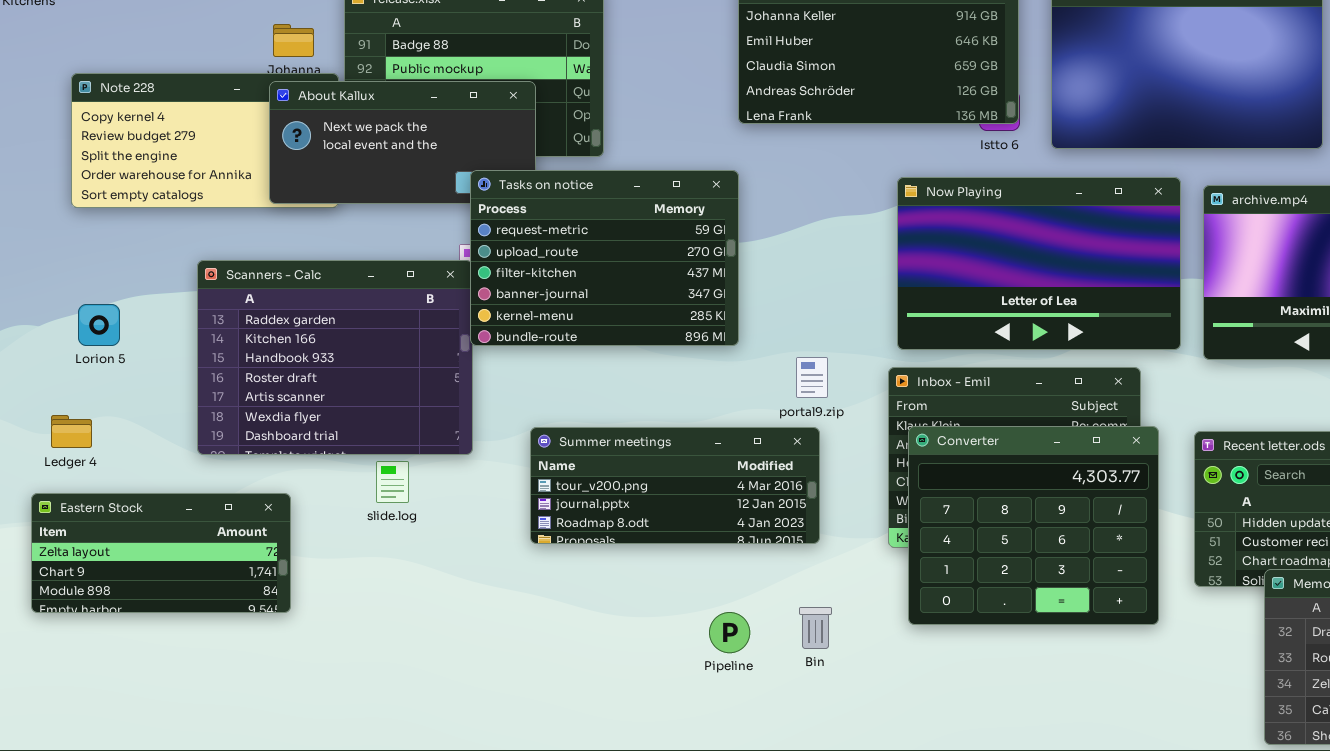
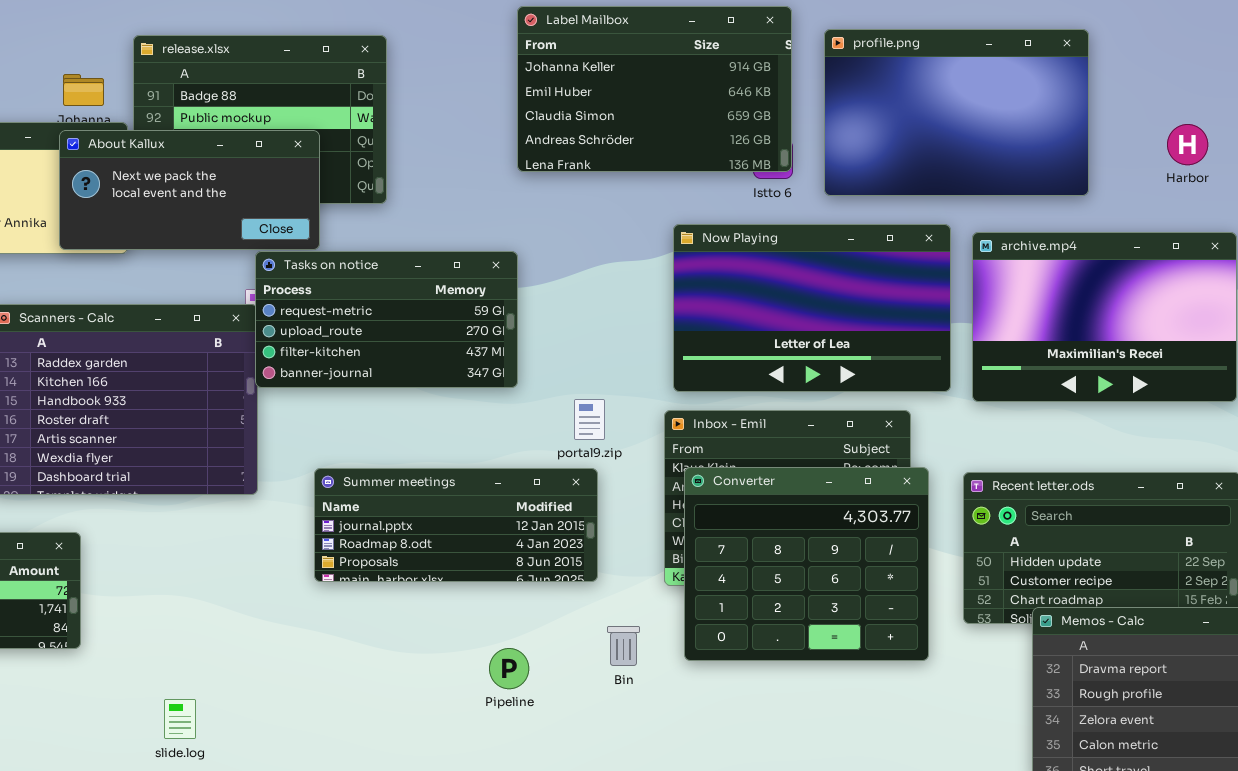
Tasks on notice: [470,170,739,346] -> [255,251,518,388], resized
Summer meetings: [530,427,820,544] -> [314,468,598,582], scrolled down 1 row
slide.log: [376,461,409,503] -> [164,699,196,739], moved
Bin: [799,607,832,649] -> [607,626,640,666], moved

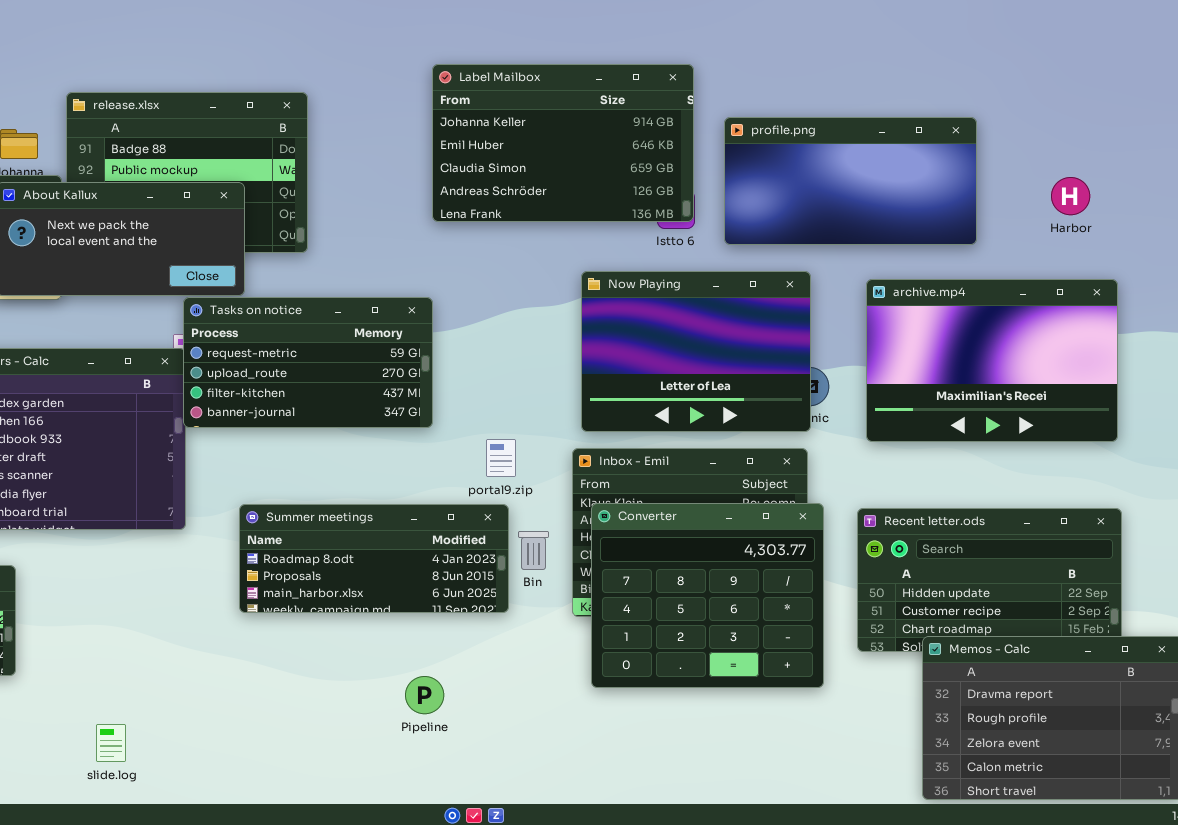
profile.png: [824,29,1089,196] -> [724,117,977,245], resized
Now Playing: [673,224,951,392] -> [581,271,811,432], resized
Summer meetings: [314,468,598,582] -> [239,504,509,613], scrolled down 1 row
Bin: [607,626,640,666] -> [518,531,549,570], moved

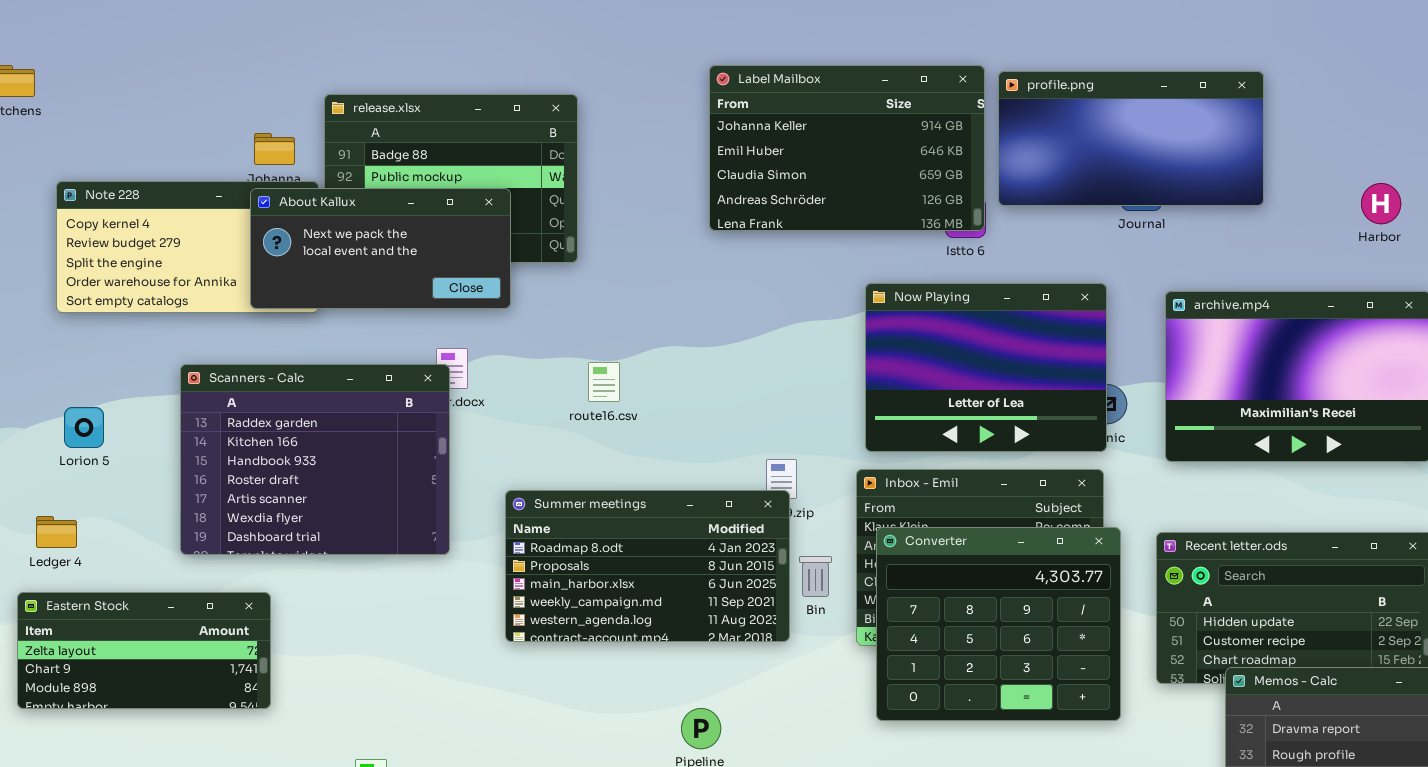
profile.png: [724,117,977,245] -> [998,71,1264,206], moved
Tasks on notice: [183,297,433,428] -> none, closed
Summer meetings: [239,504,509,613] -> [505,490,790,642], resized

